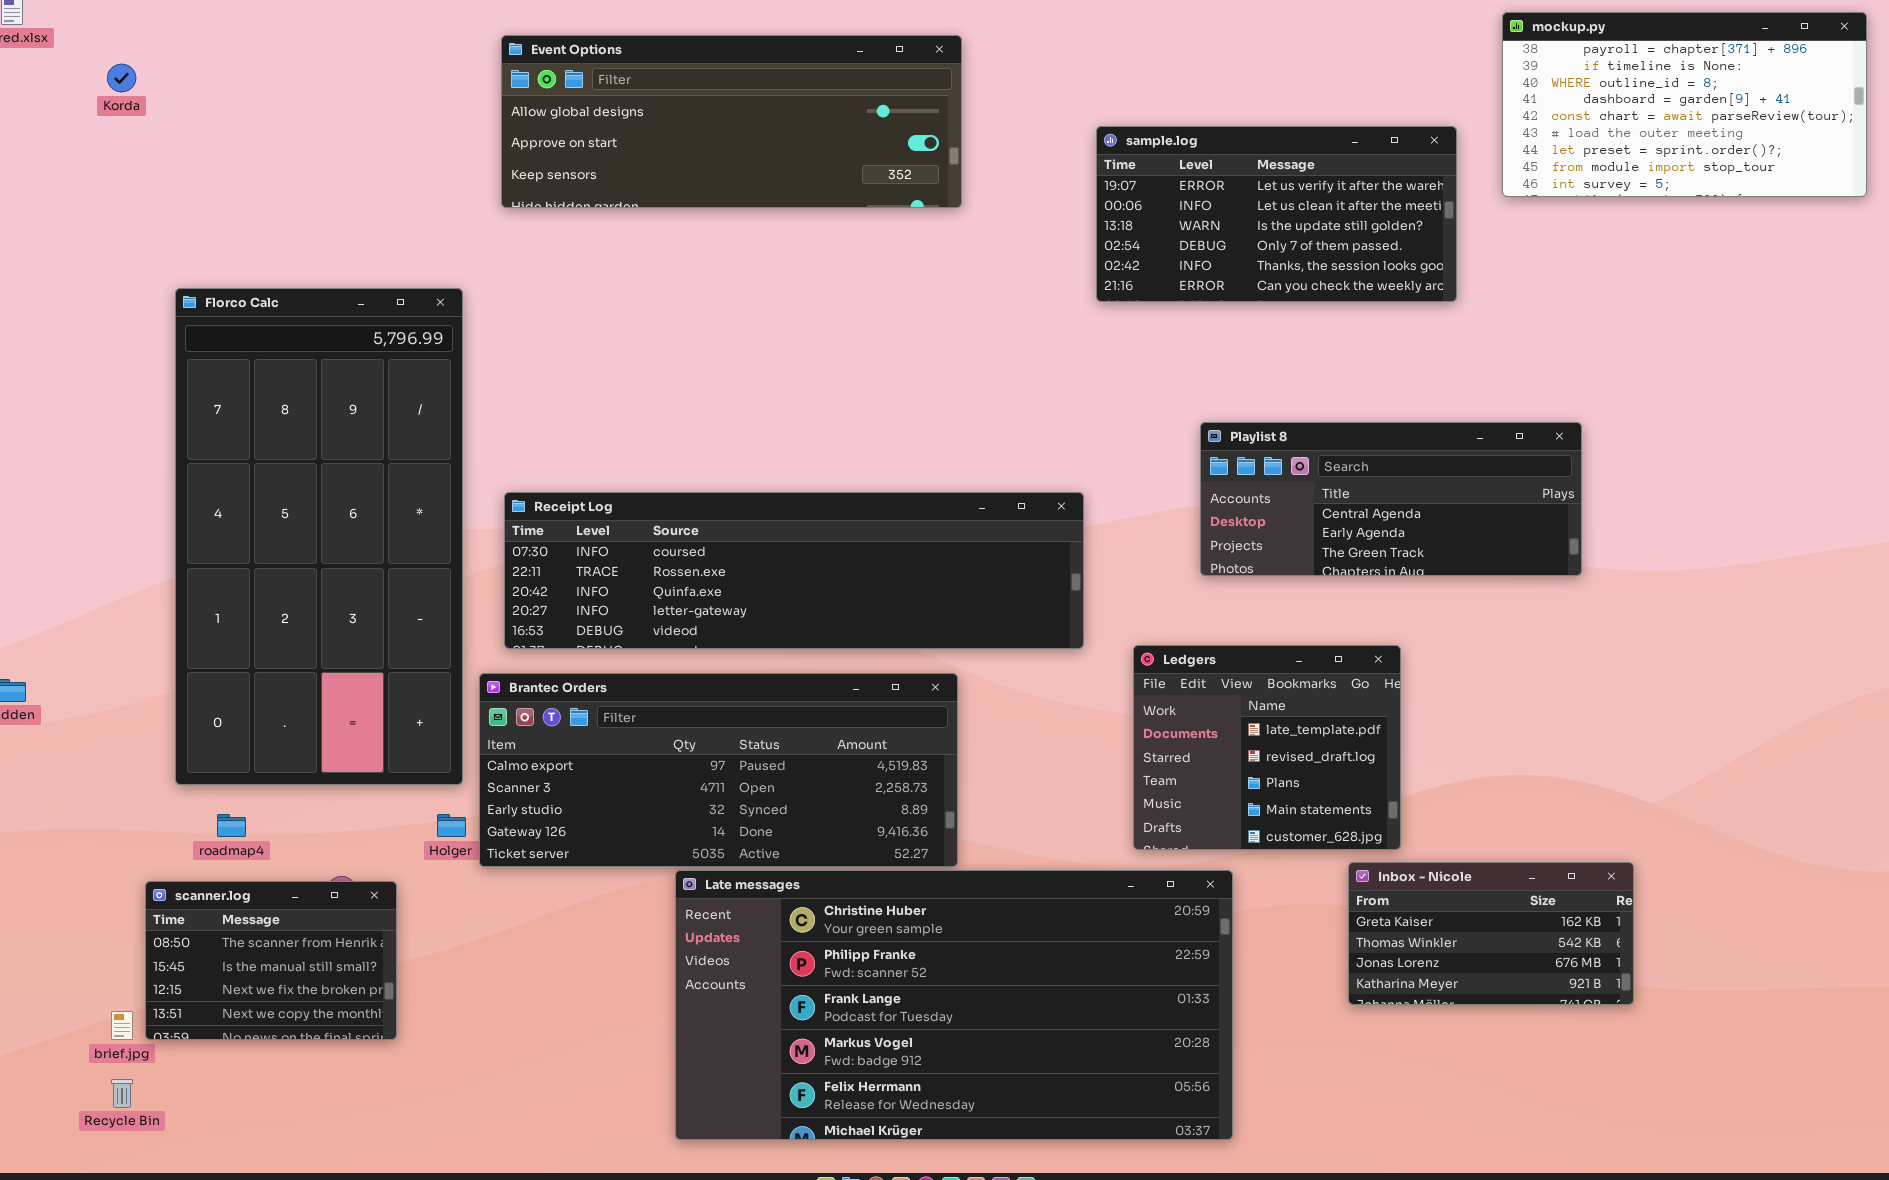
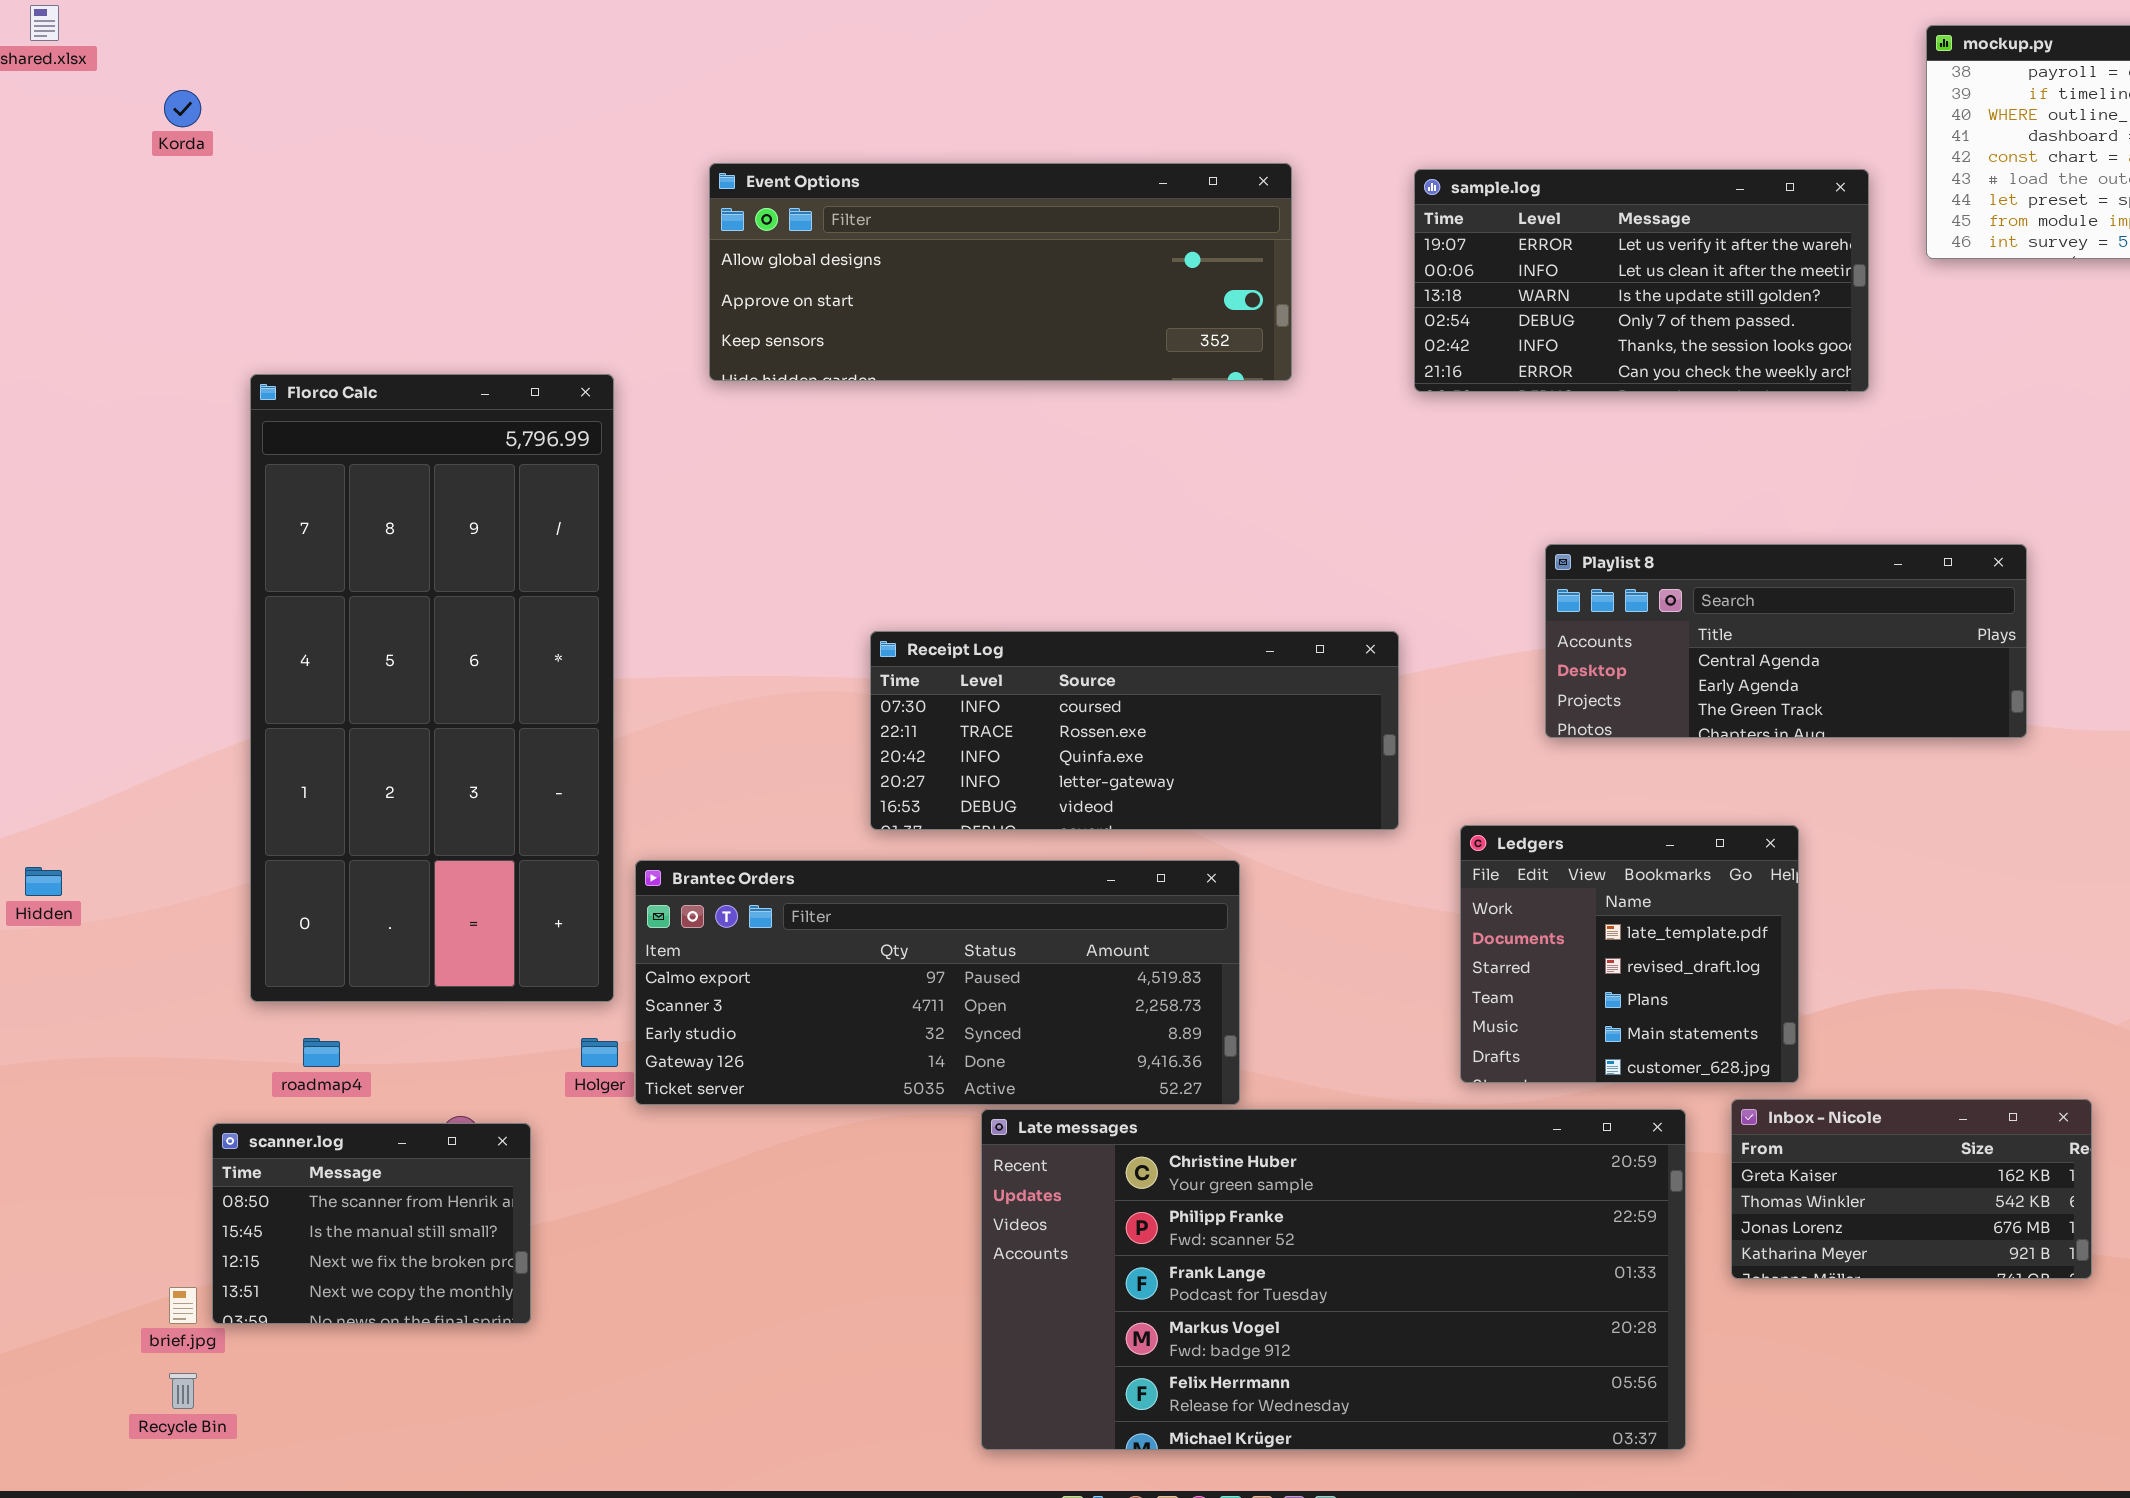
Event Options: [501,35,962,208] -> [709,163,1292,381], moved
Receipt Log: [504,492,1084,649] -> [870,631,1399,830], resized
Late messages: [675,870,1233,1140] -> [981,1109,1686,1450], moved

